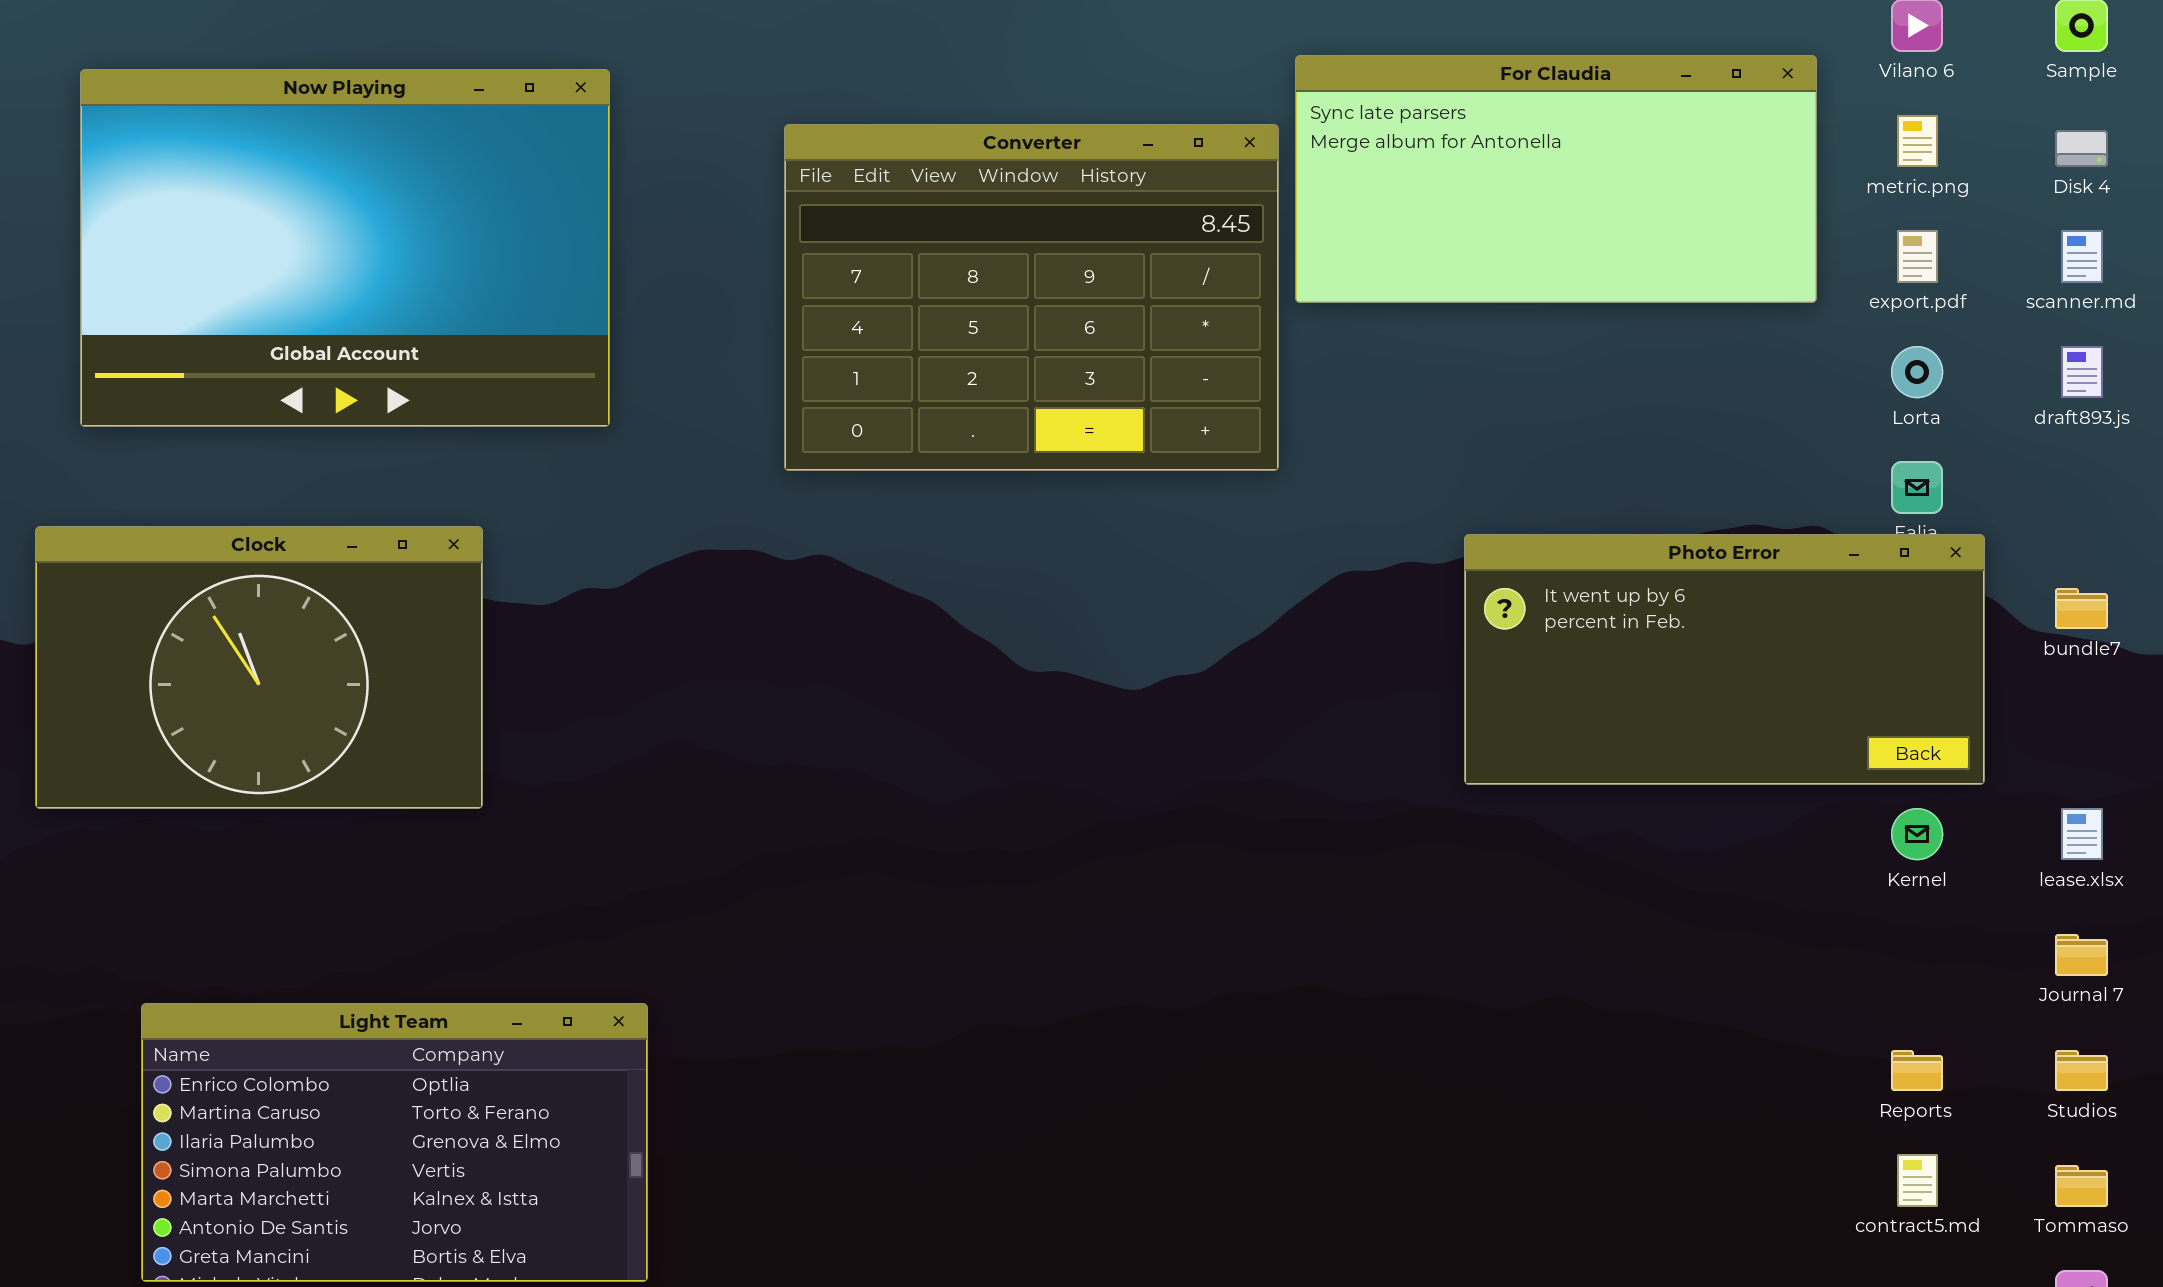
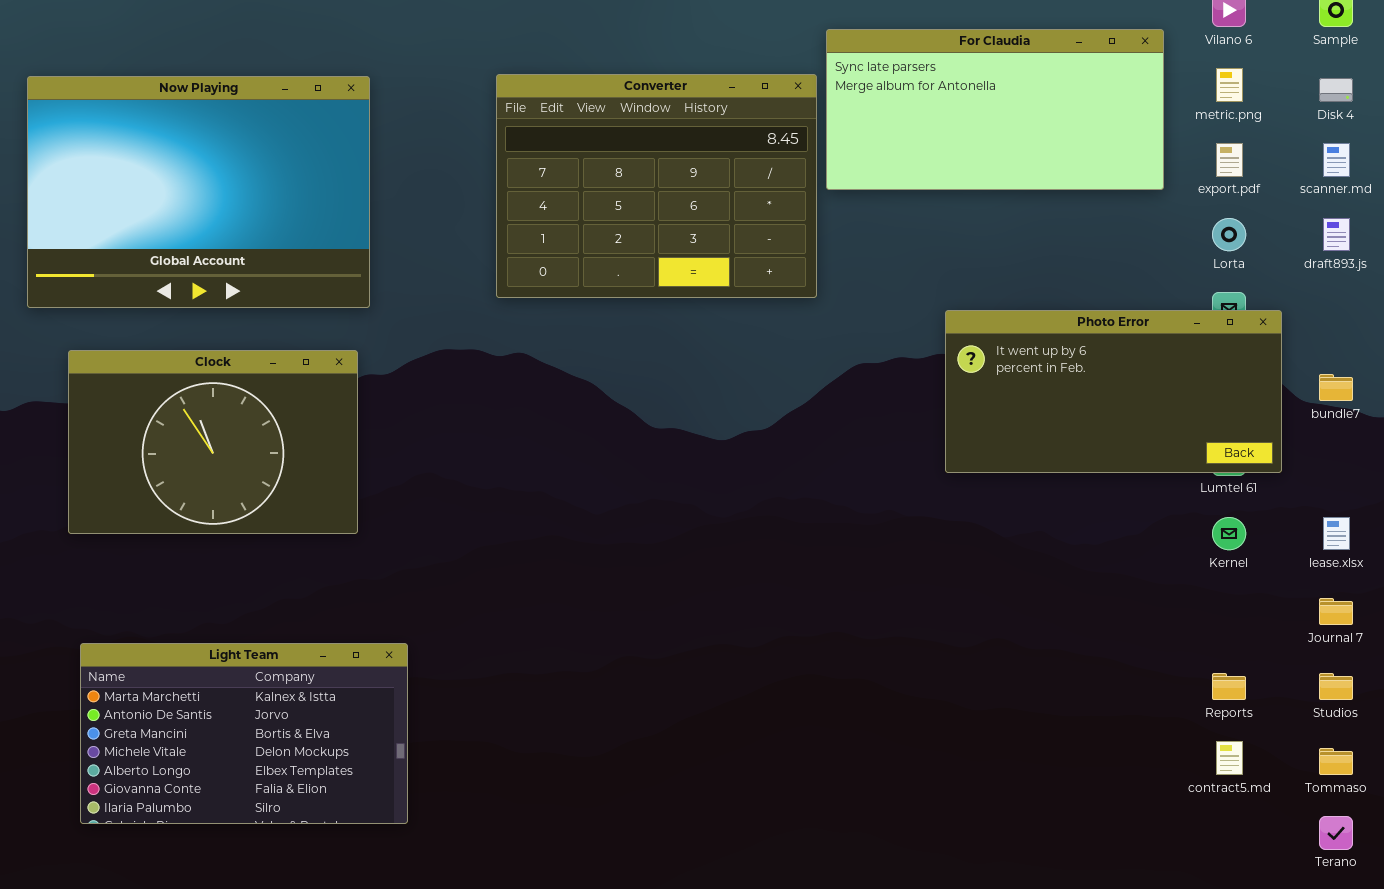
Now Playing: [80,69,610,427] -> [27,76,370,308], moved
Clock: [35,526,483,809] -> [68,350,358,534], moved
Photo Error: [1464,534,1985,785] -> [945,310,1282,473], moved
Light Team: [141,1003,648,1282] -> [80,643,408,824], scrolled down 4 rows

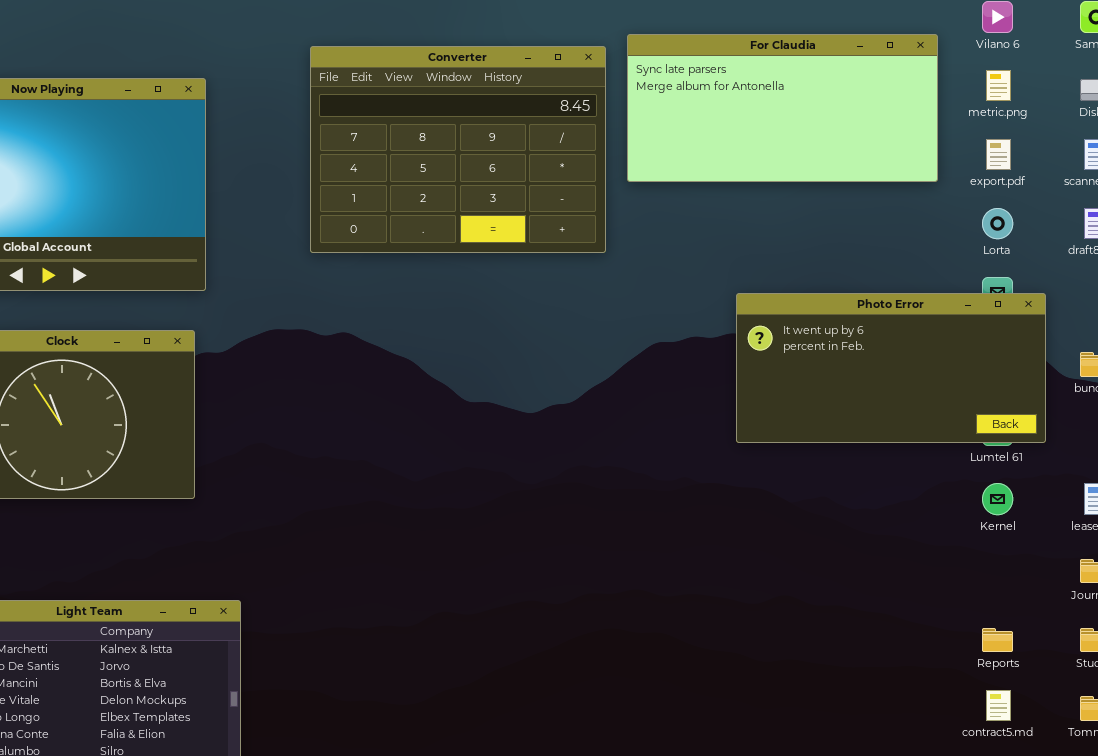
Converter: [496,74,817,298] -> [310,46,606,253], moved

